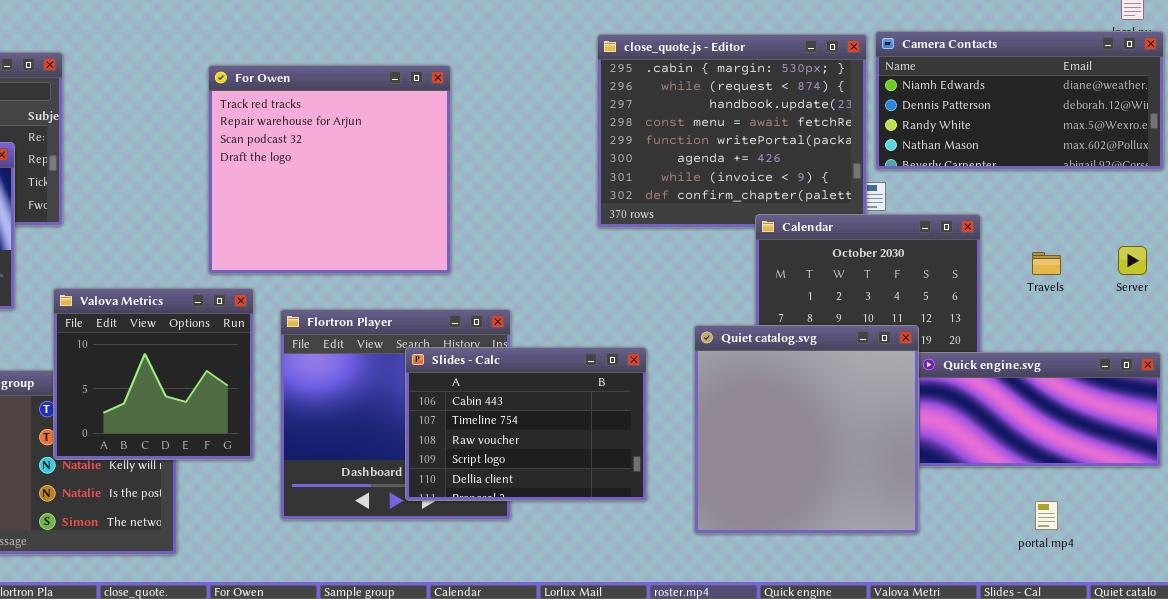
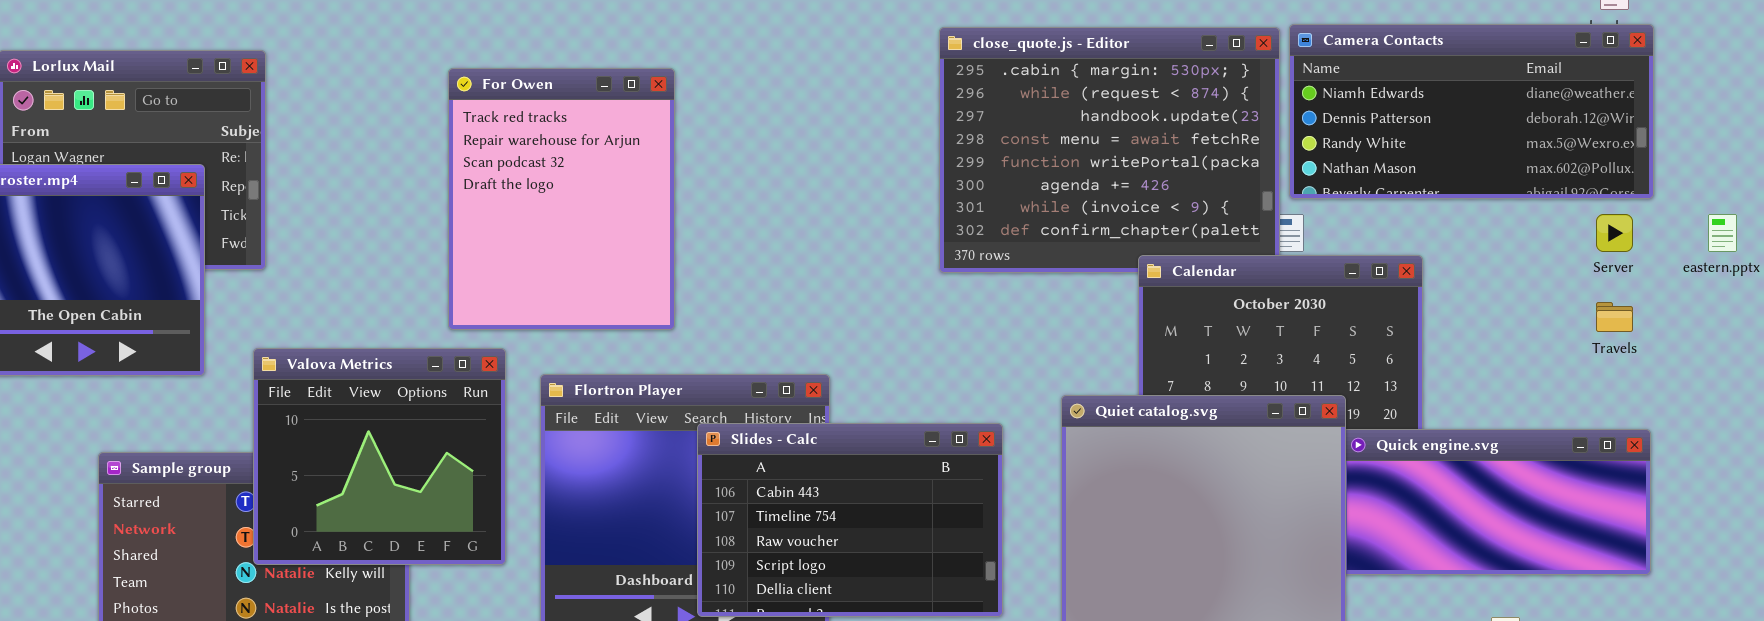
For Owen: [208,65,451,274] -> [448,68,675,330], resized
Server: [1118,246,1147,275] -> [1596,214,1633,252], moved
Travels: [1032,252,1061,275] -> [1596,302,1633,332], moved

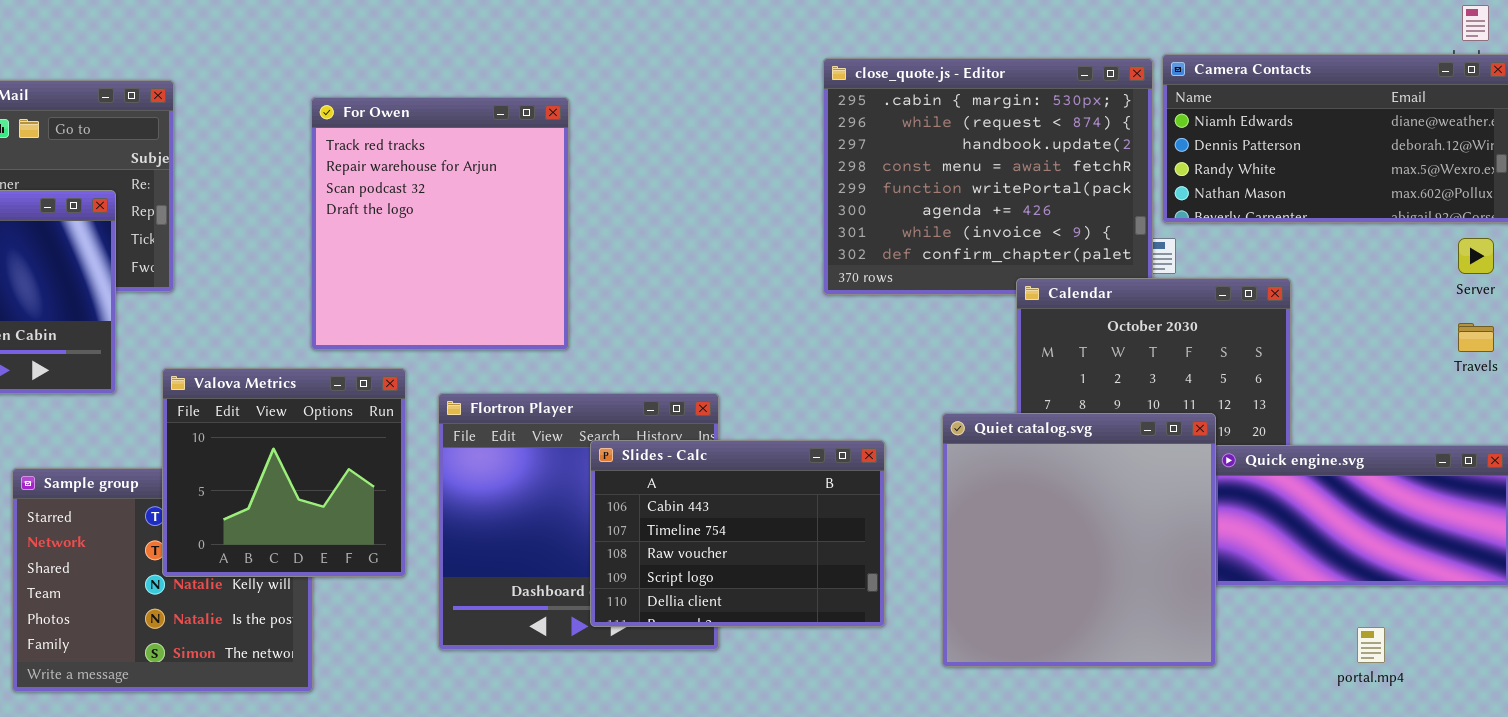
For Owen: [448,68,675,330] -> [311,97,569,350], resized

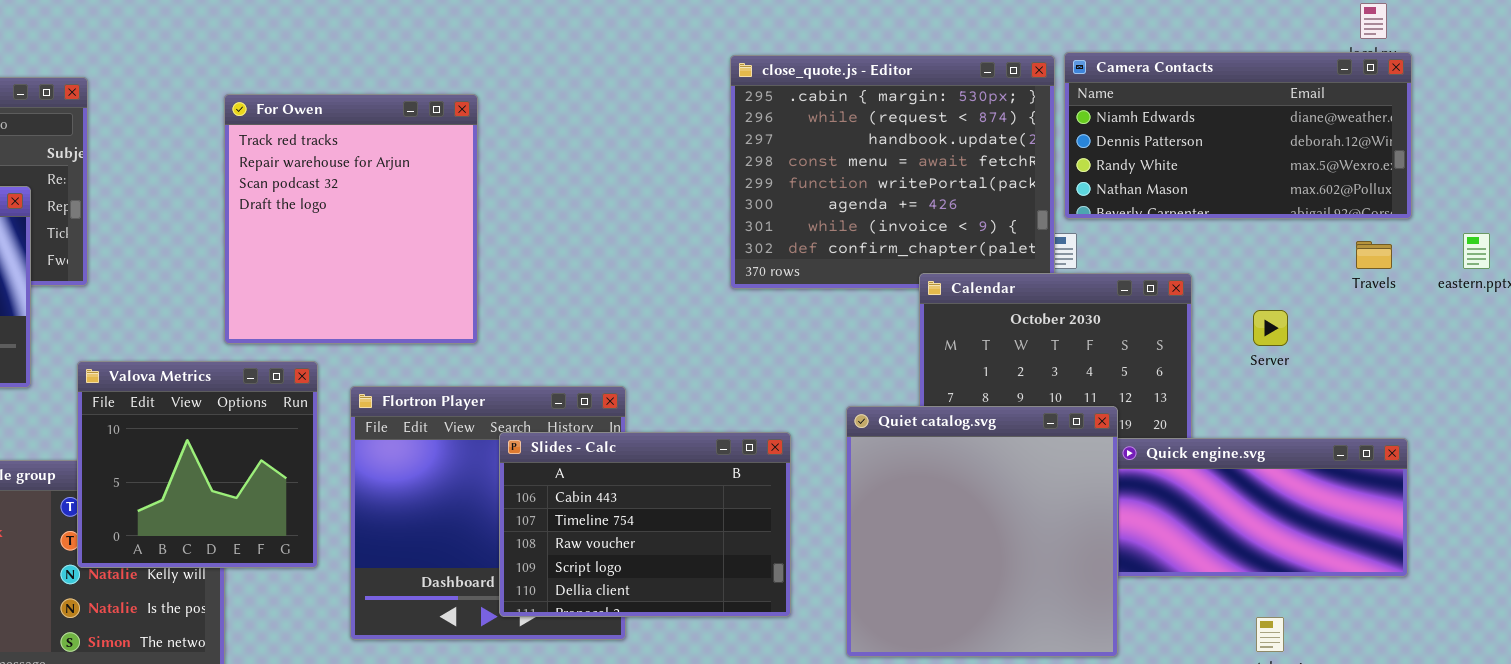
Server: [1458,238,1494,274] -> [1253,310,1288,346], moved
Travels: [1458,323,1494,352] -> [1356,241,1392,269], moved

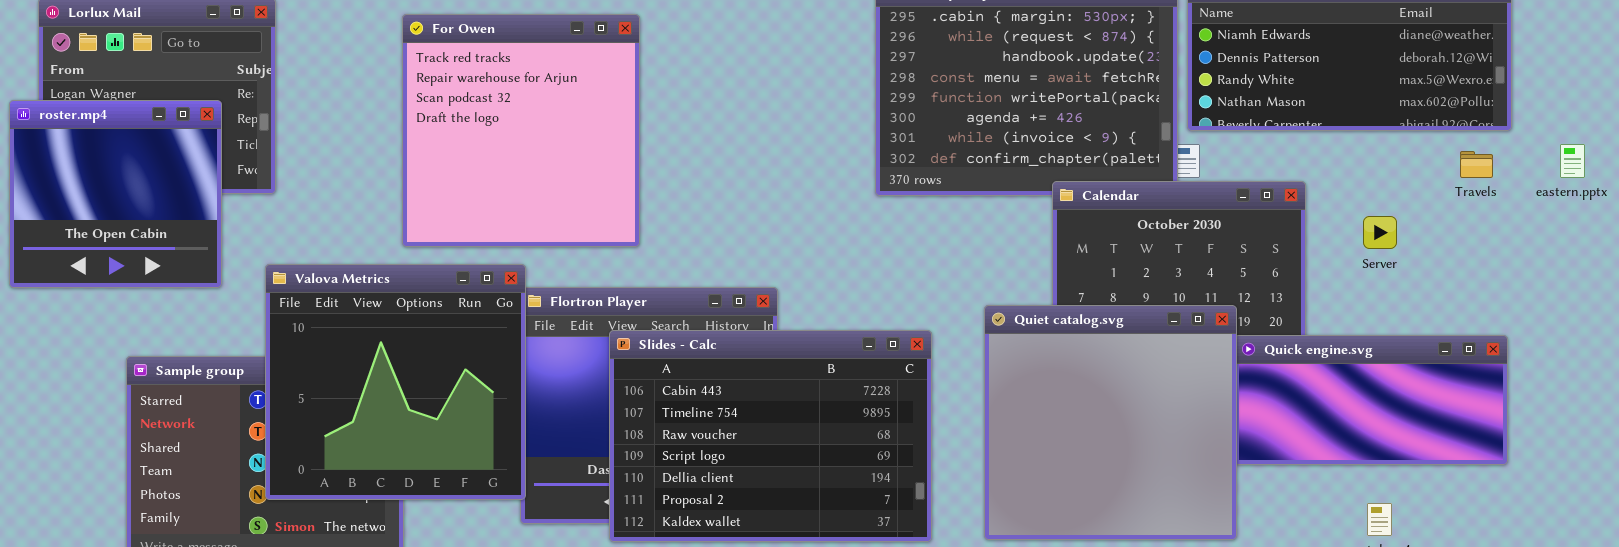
Valova Metrics: [77,361,318,568] -> [265,264,526,500], resized
Slides - Calc: [499,432,791,617] -> [609,330,932,542], resized

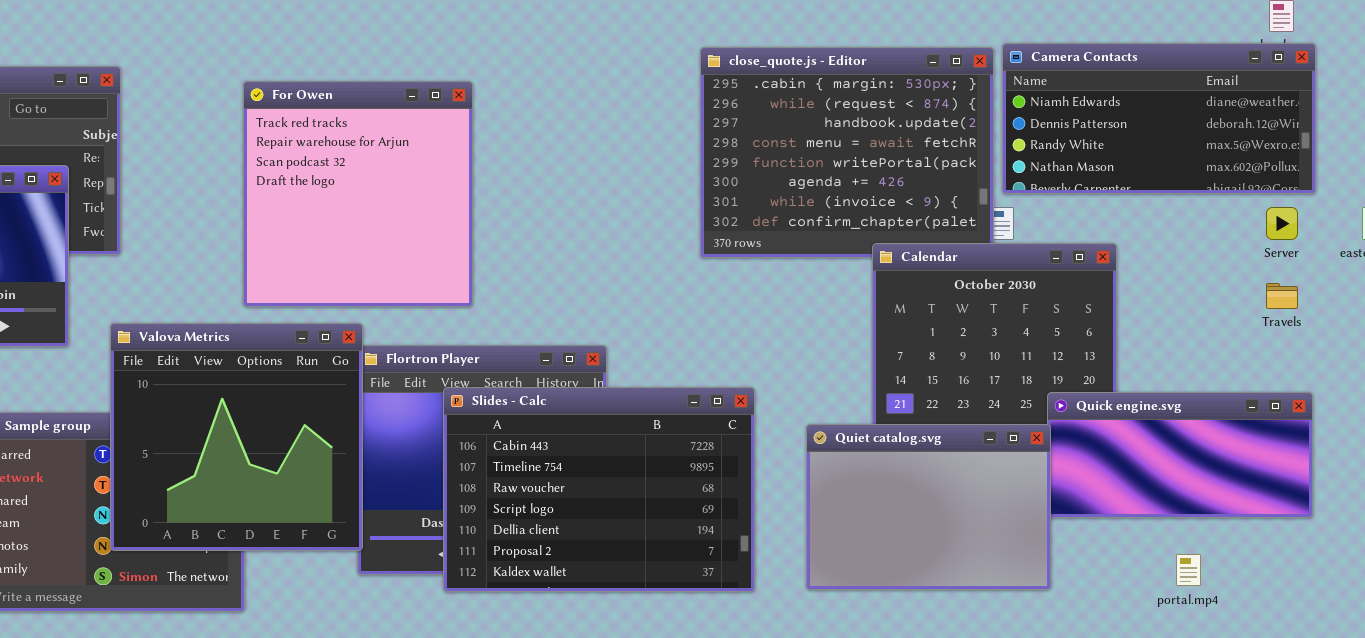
Travels: [1460,151,1493,178] -> [1266,283,1298,309], moved
Server: [1363,216,1397,249] -> [1266,207,1298,240], moved
Quiet catalog.svg: [984,305,1237,540] -> [806,424,1051,590], resized

